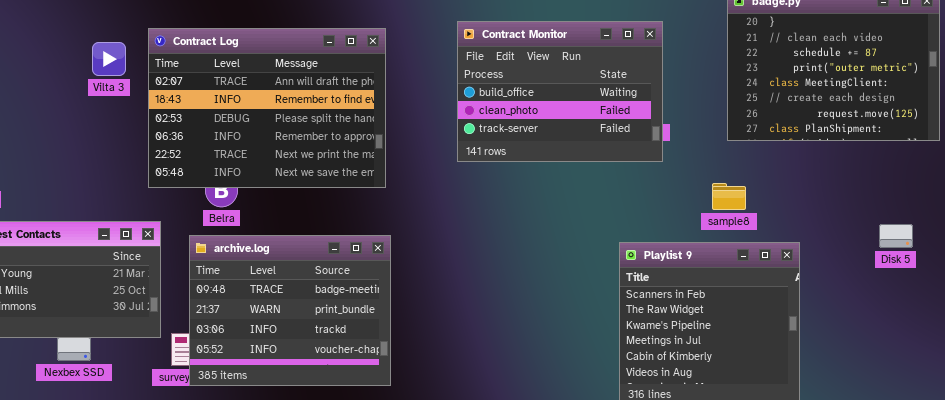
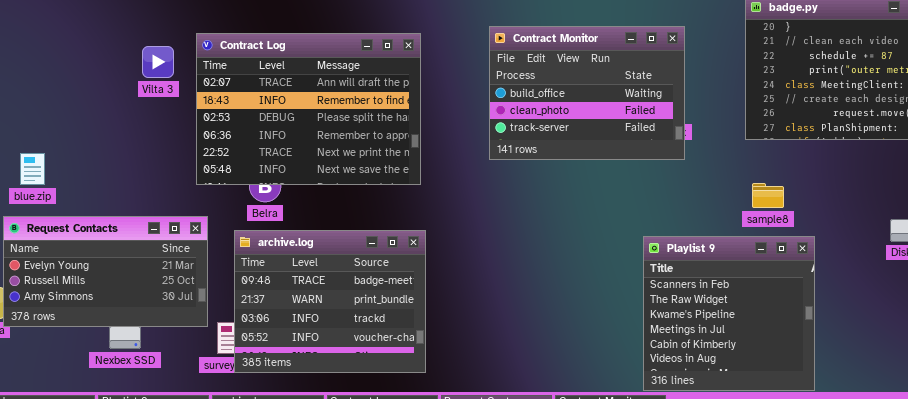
sample8: [712,183,746,210] -> [752,183,784,208], moved

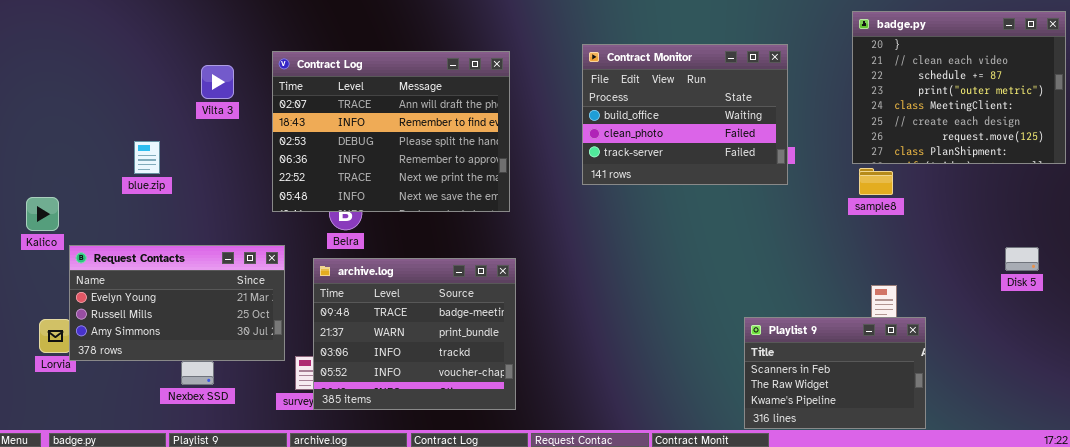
Vilta 3: [142,46,174,78] -> [201,65,234,99], moved
blue.zip: [20,153,45,185] -> [134,141,160,174], moved
sample8: [752,183,784,208] -> [859,168,893,195], moved
Playlist 9: [643,236,815,391] -> [744,317,926,429], resized

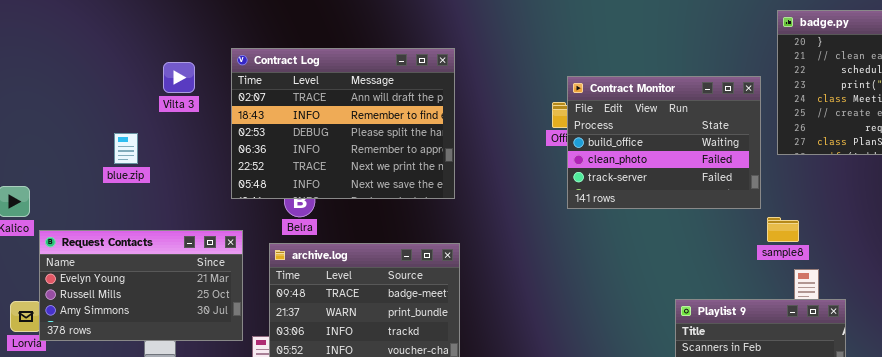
Contract Monitor: [582,44,788,185] -> [567,76,761,209], moved
blue.zip: [134,141,160,174] -> [114,133,138,164], moved
sample8: [859,168,893,195] -> [767,217,799,242], moved

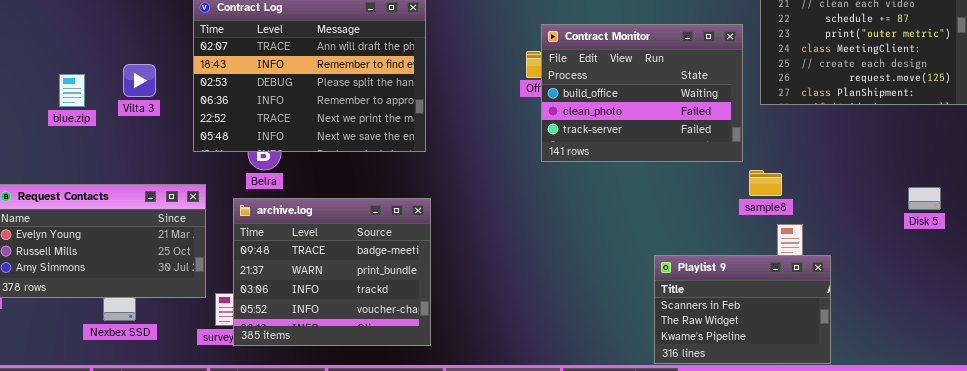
Vilta 3: [163,62,195,93] -> [123,64,156,97], moved
blue.zip: [114,133,138,164] -> [59,74,85,107], moved

